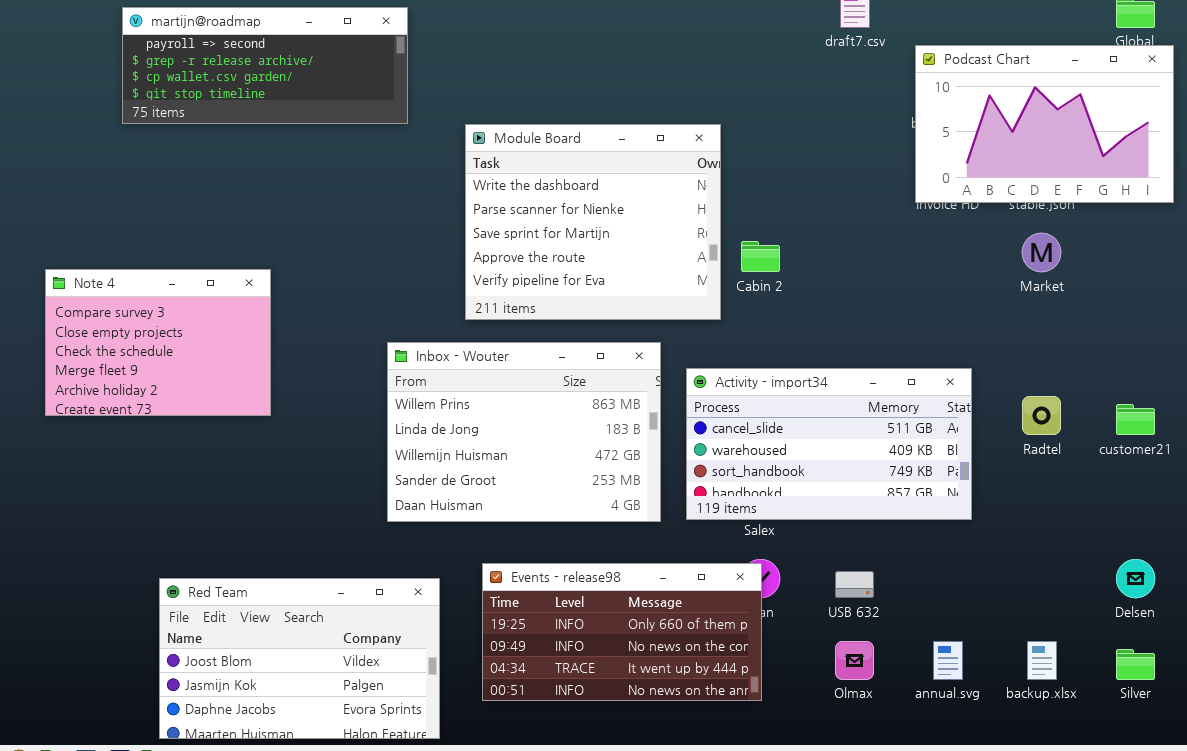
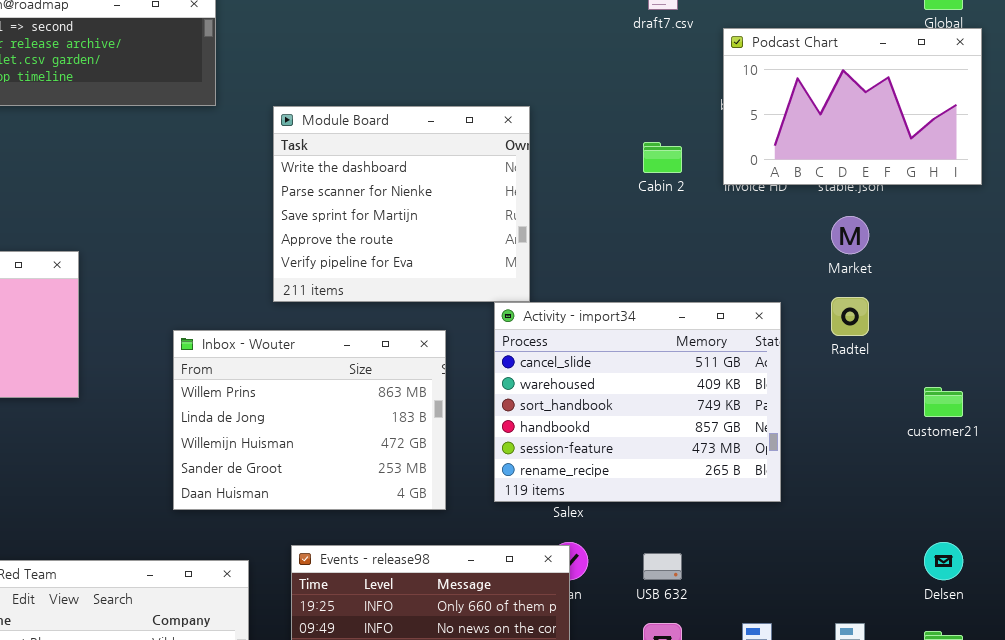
Cabin 2: [741,241,780,272] -> [643,142,682,173], moved
Inbox - Wouter: [387,342,661,522] -> [173,330,446,510], moved
Activity - import34: [686,368,972,520] -> [494,302,781,502], resized
Radtel: [1022,396,1061,435] -> [831,297,869,336], moved

